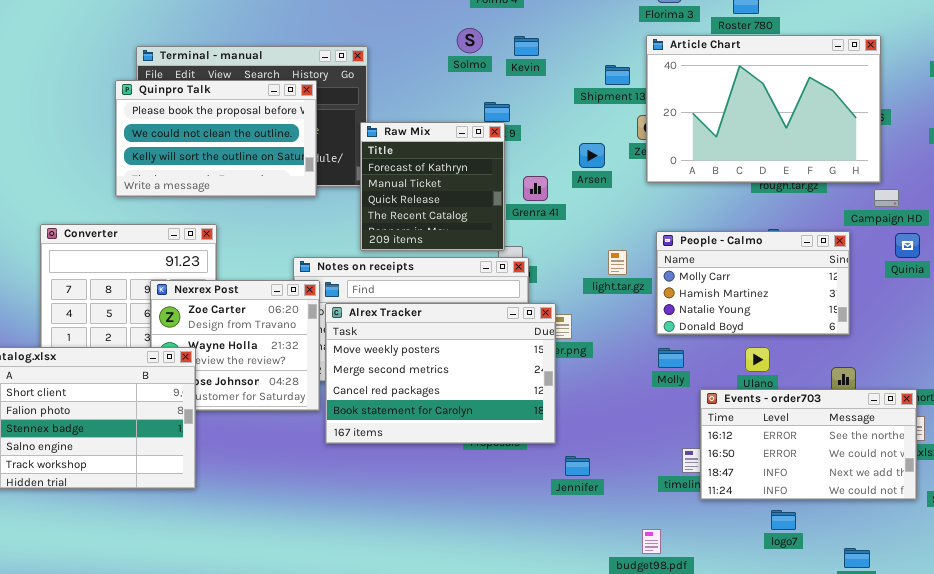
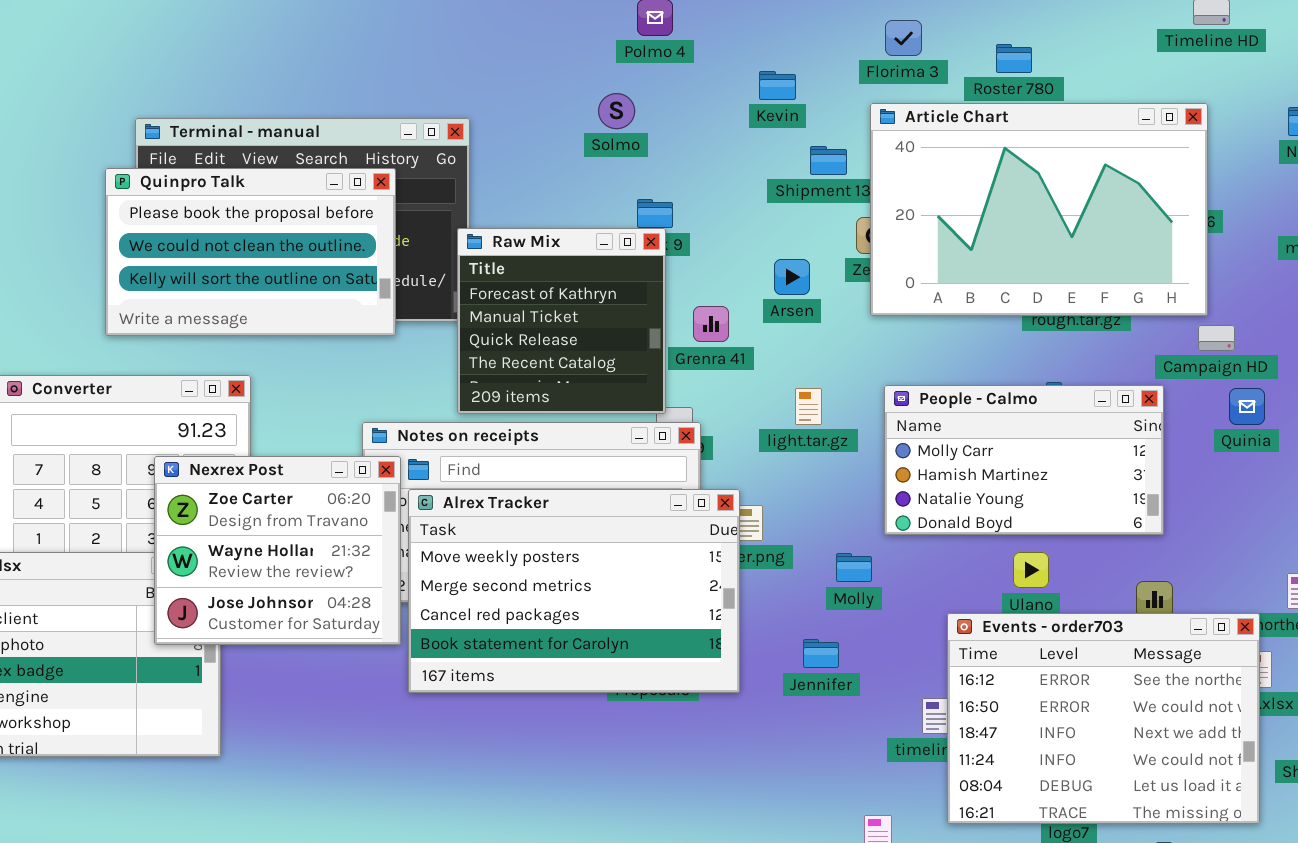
Kevin: [514,36,539,56] -> [759,71,796,100], moved
light.tar.gz: [608,250,627,275] -> [795,388,822,425], moved
Nexrex Post: [150,280,320,411] -> [154,456,401,645], raised
Molly: [658,348,684,368] -> [836,553,872,582], moved
Events - order703: [700,389,917,500] -> [947,613,1260,824], resized
Jennifer: [565,456,590,476] -> [803,639,839,668], moved

